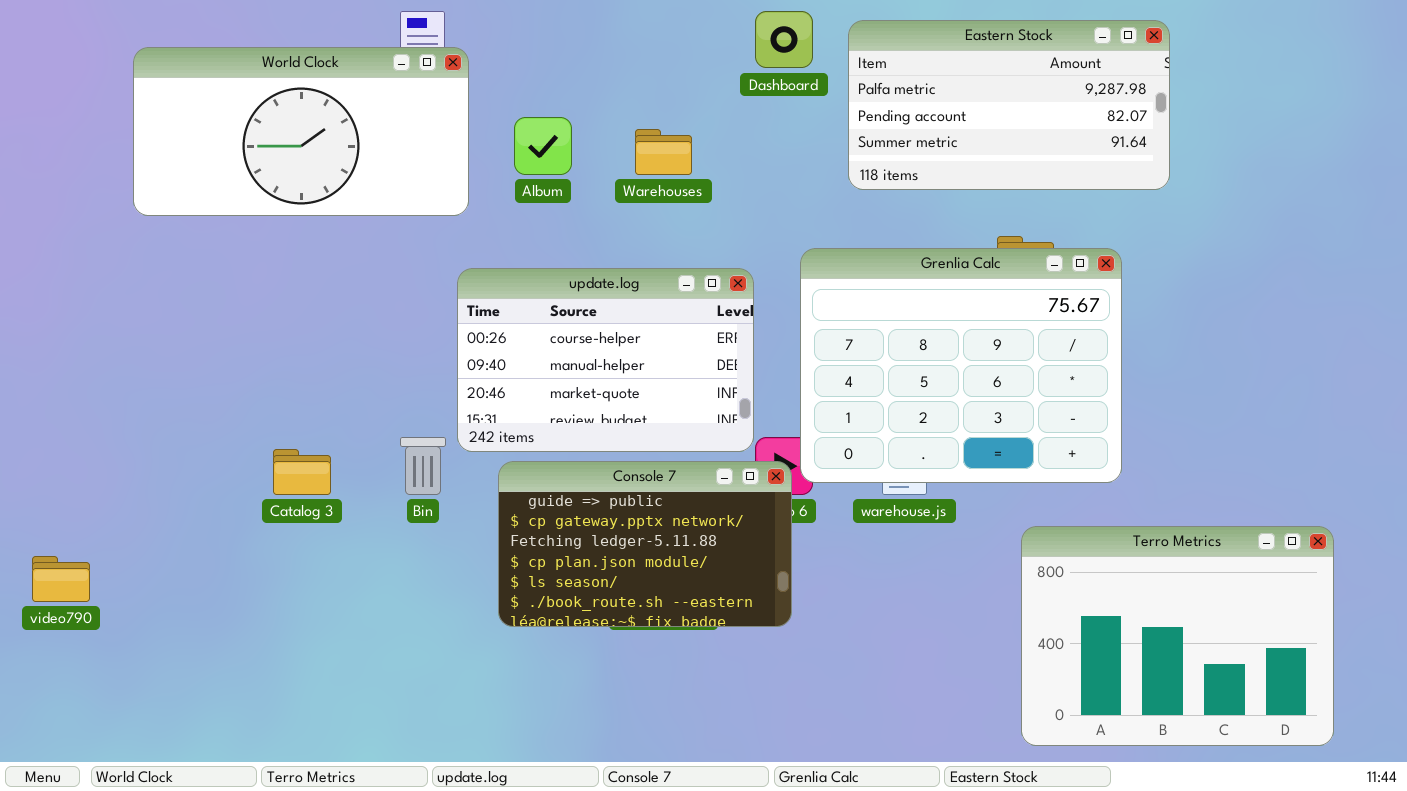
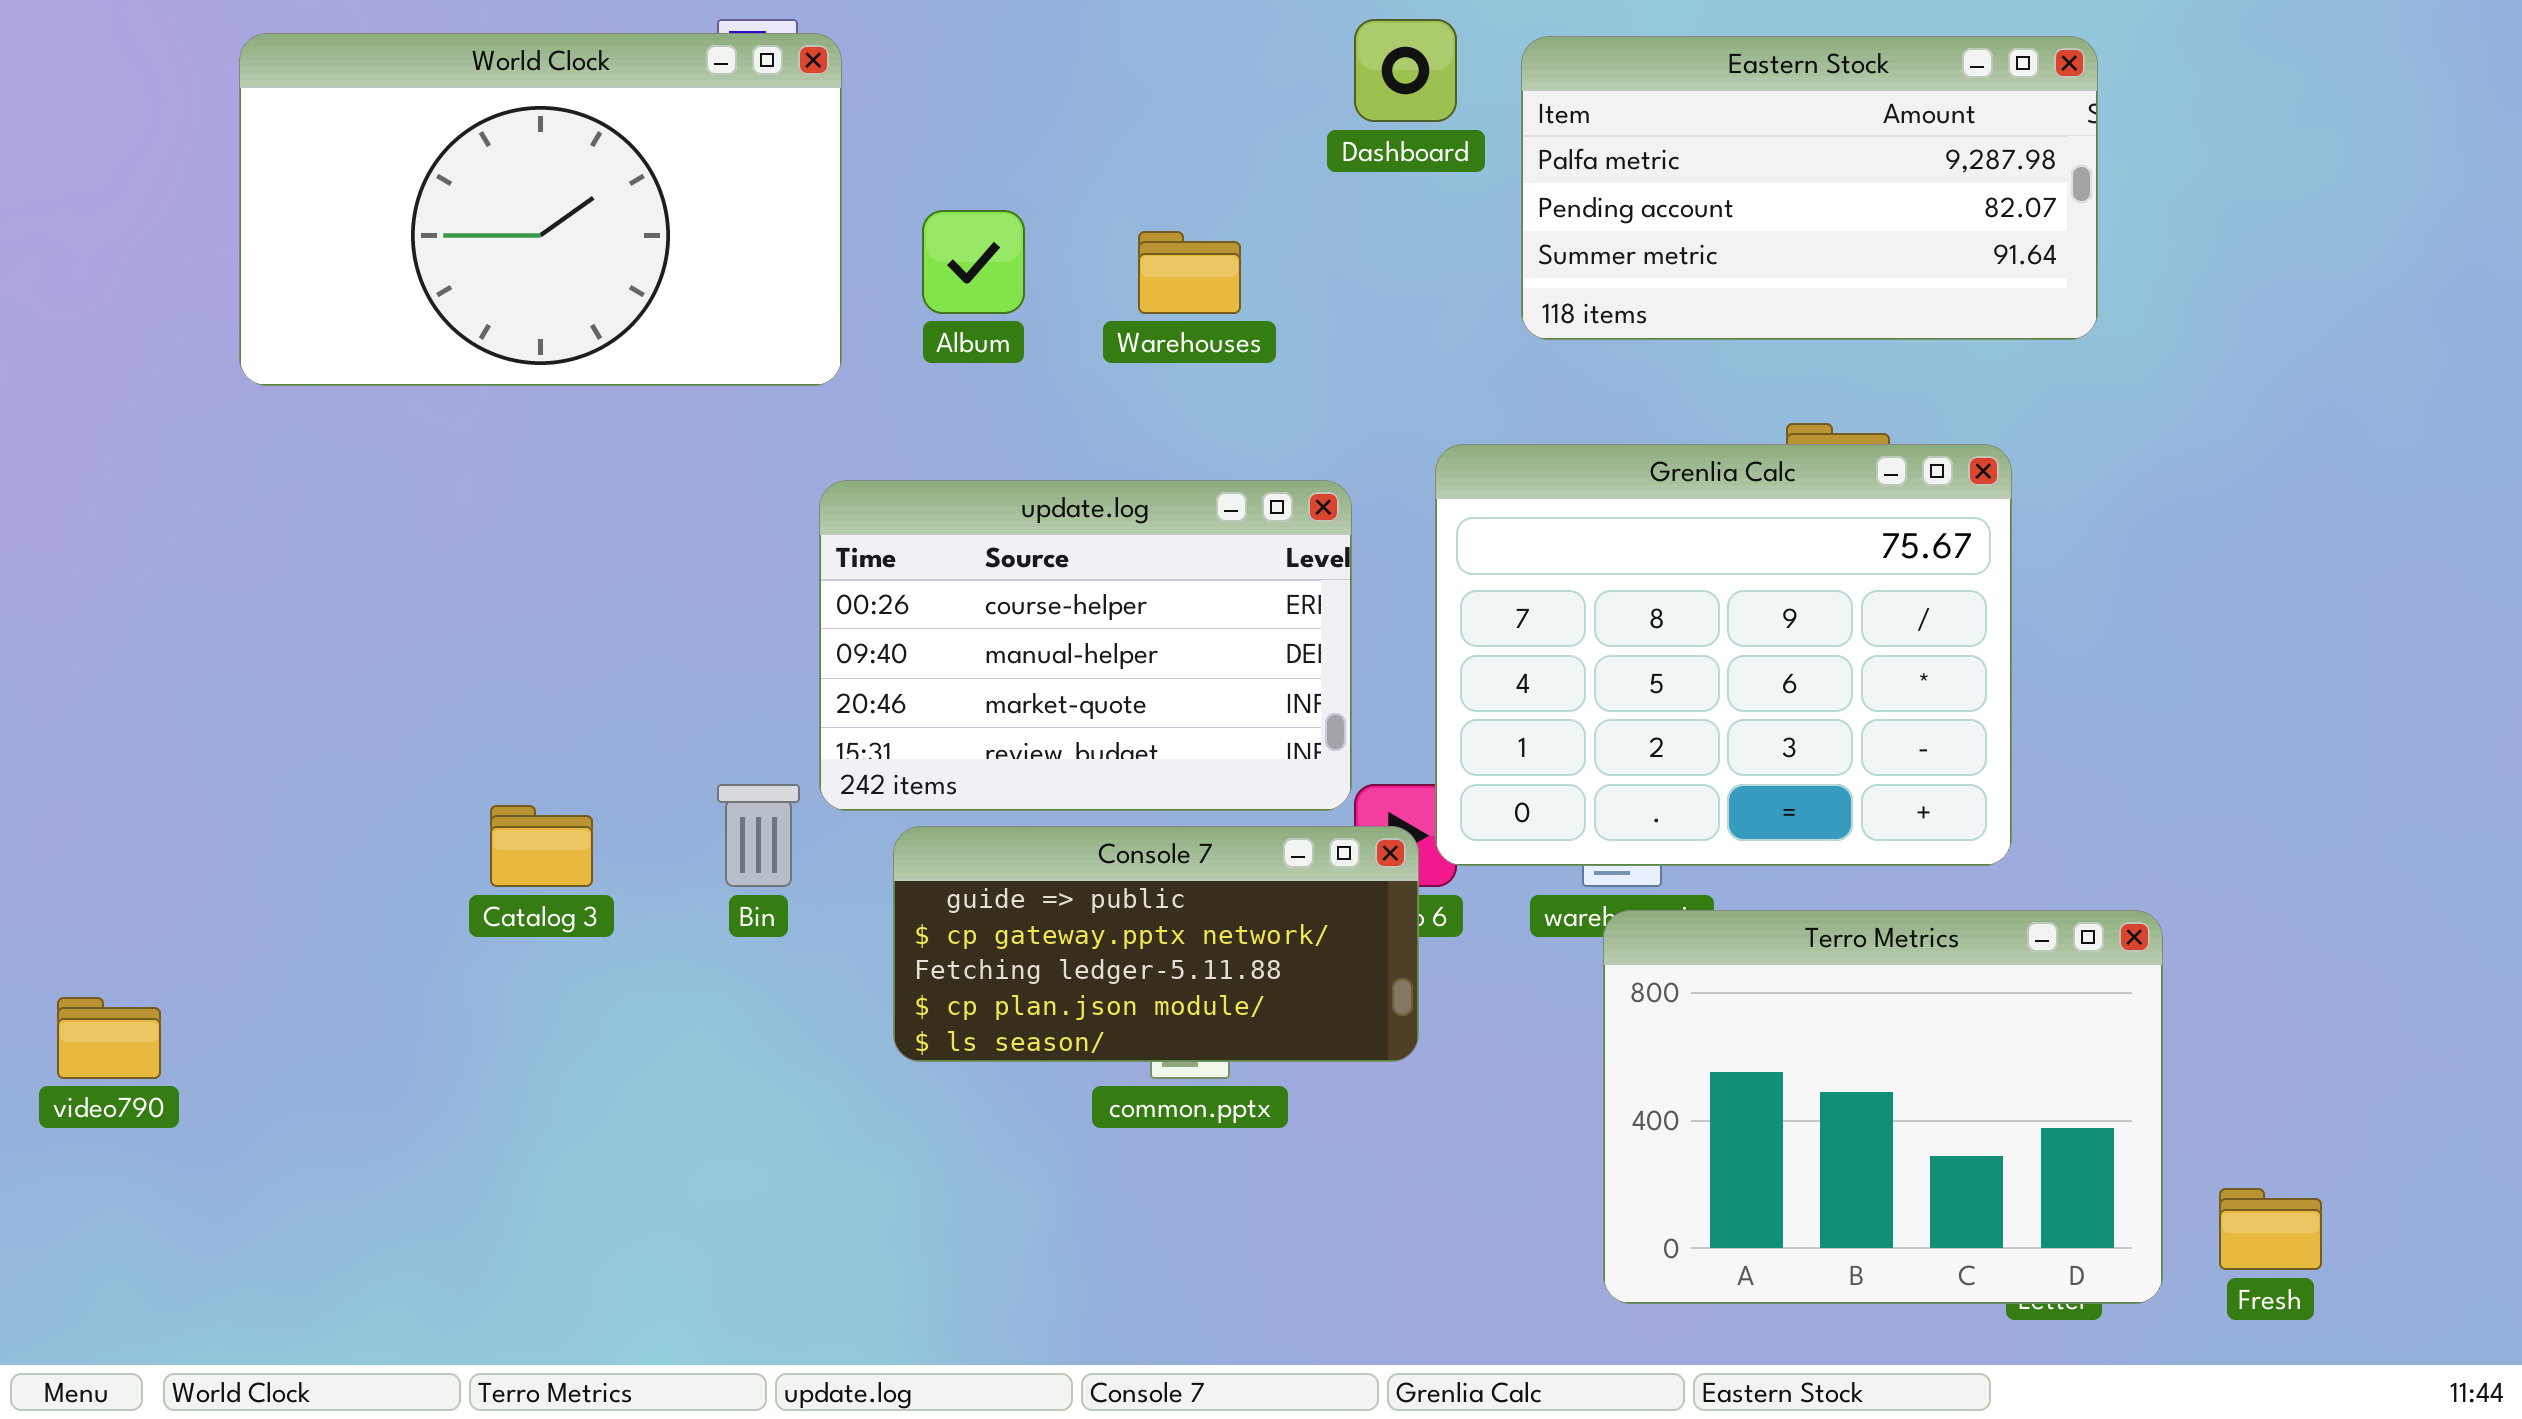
World Clock: [133,47,469,216] -> [239,33,842,386], resized
Console 7: [498,461,792,627] -> [893,826,1419,1062], resized
Terro Metrics: [1021,526,1334,746] -> [1603,910,2163,1304], moved

